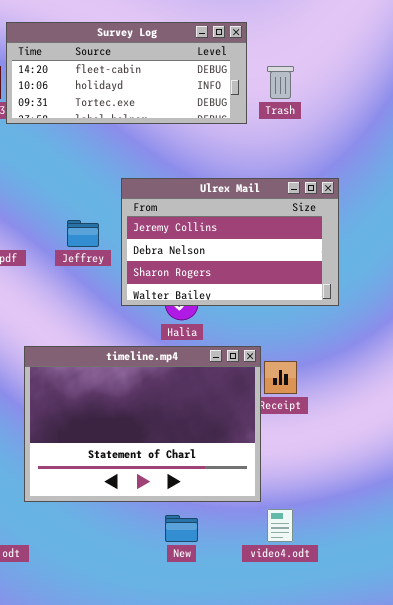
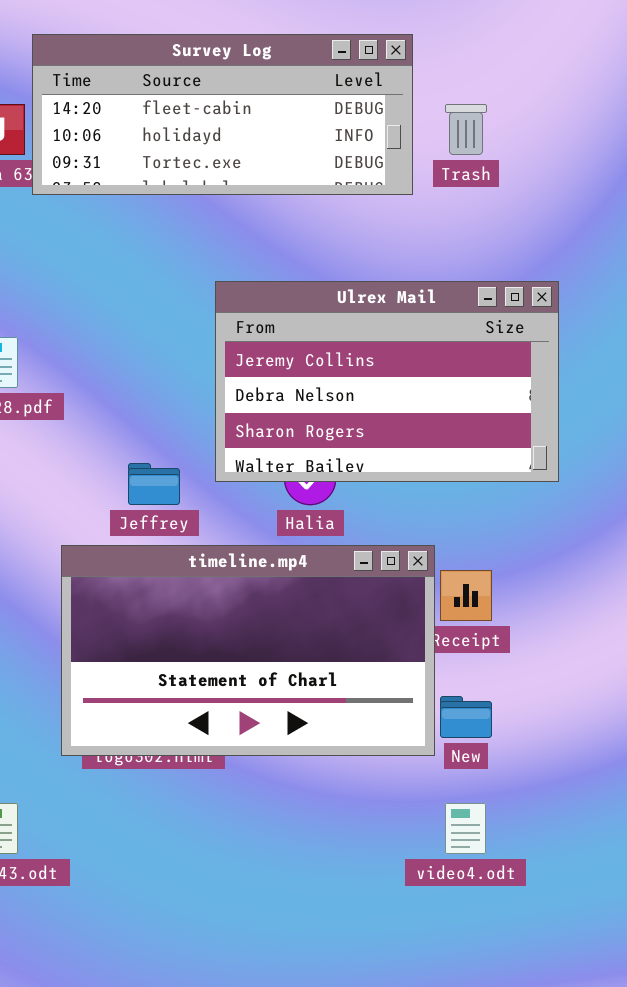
Jeffrey: [67,220,99,247] -> [128,463,180,505], moved
timeline.mp4: [24,346,261,502] -> [61,545,435,756], resized
New: [165,515,198,542] -> [440,696,492,738], moved

